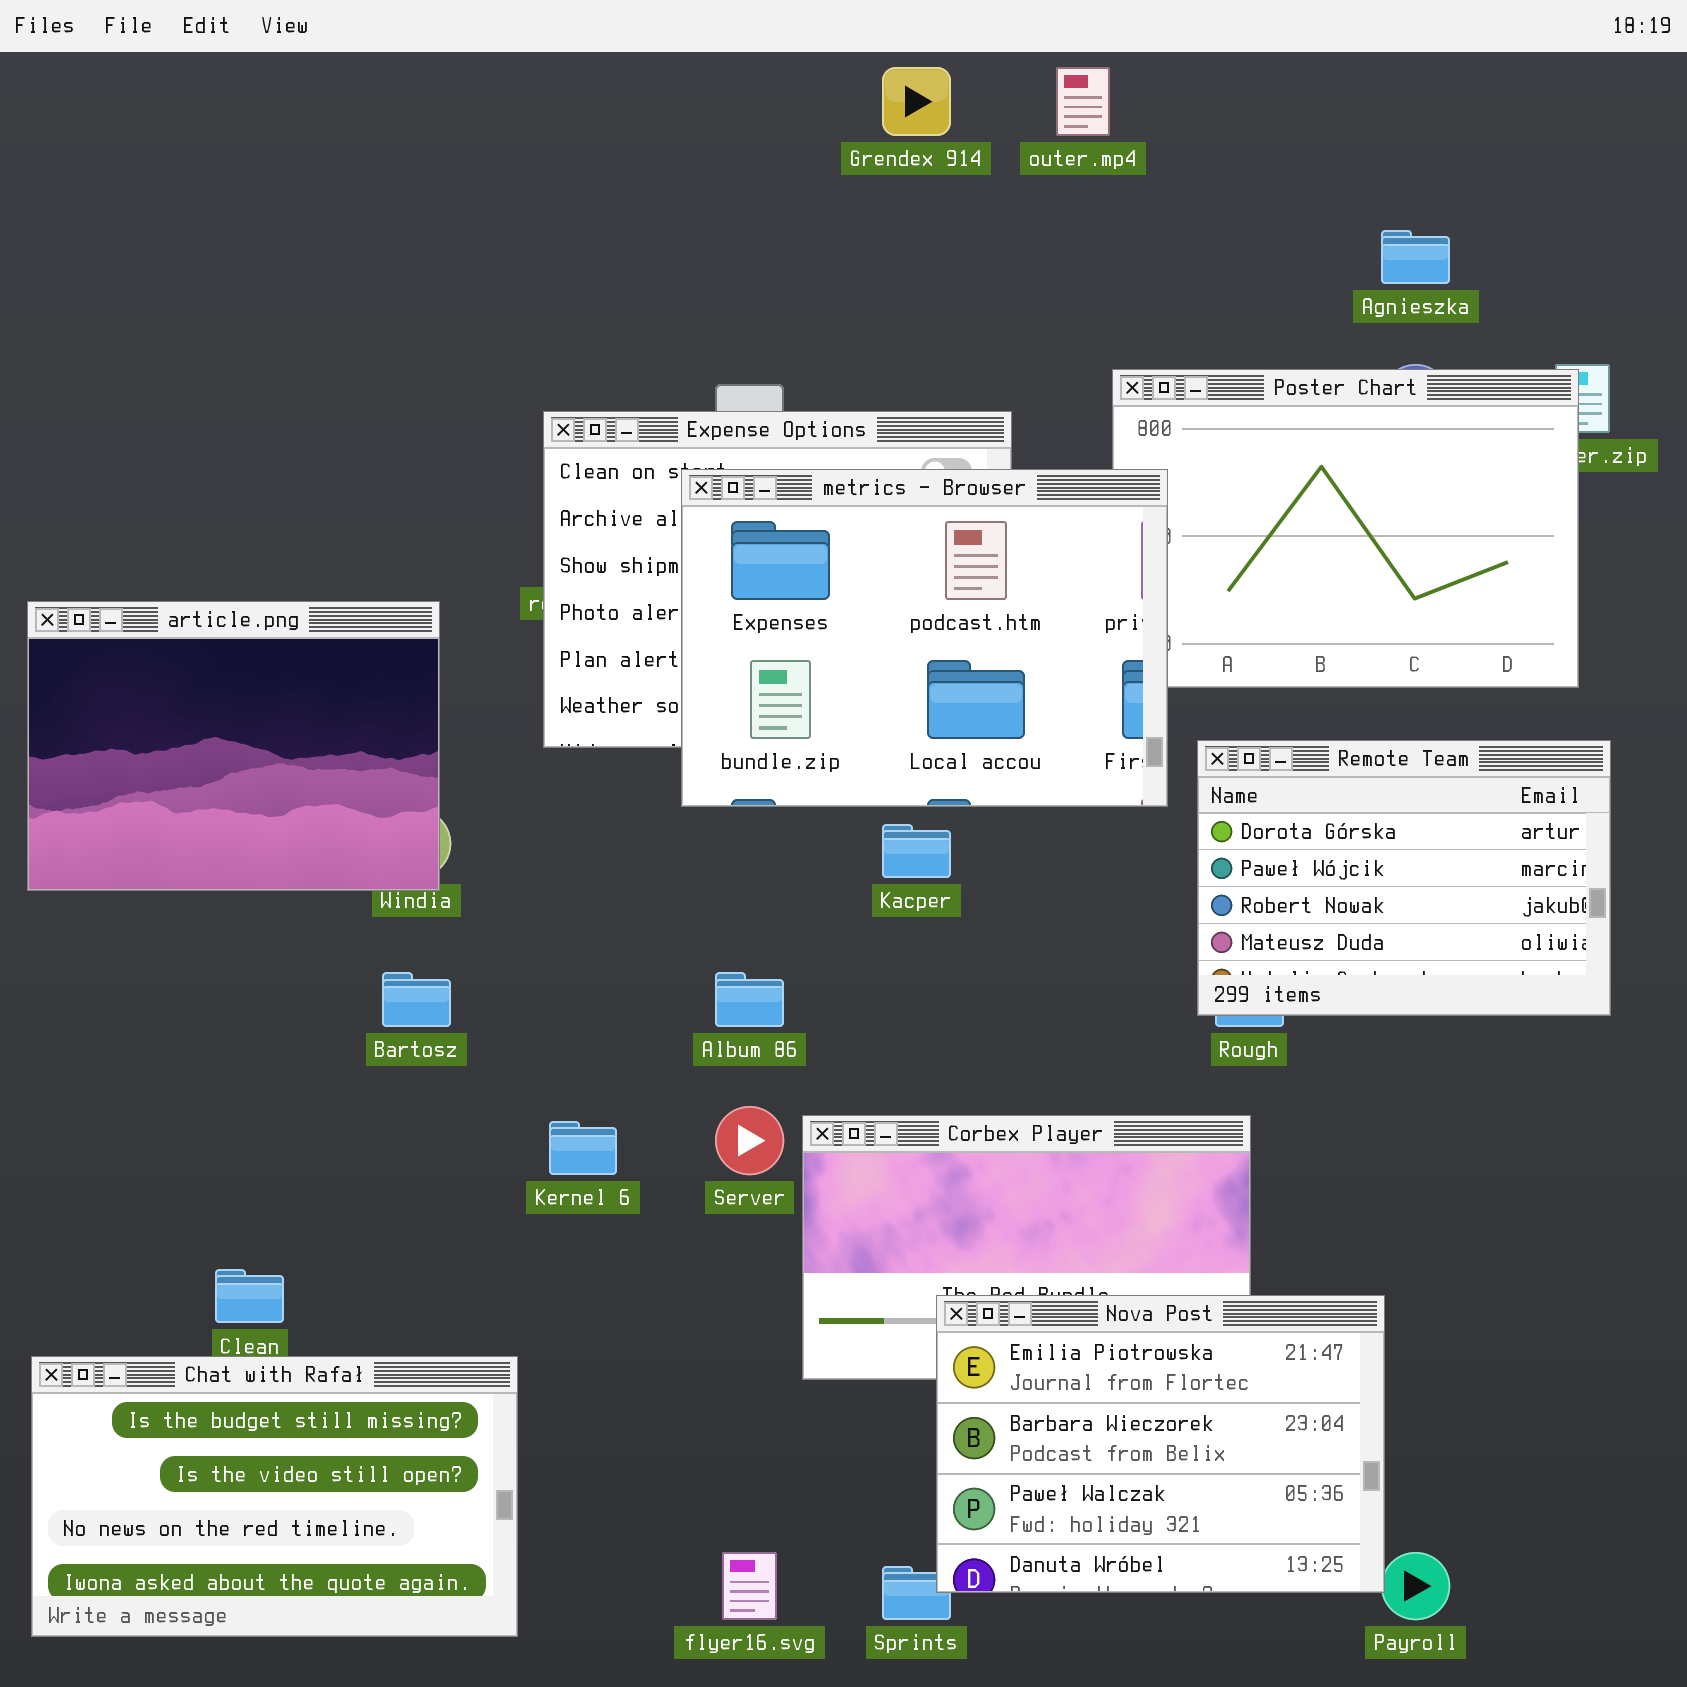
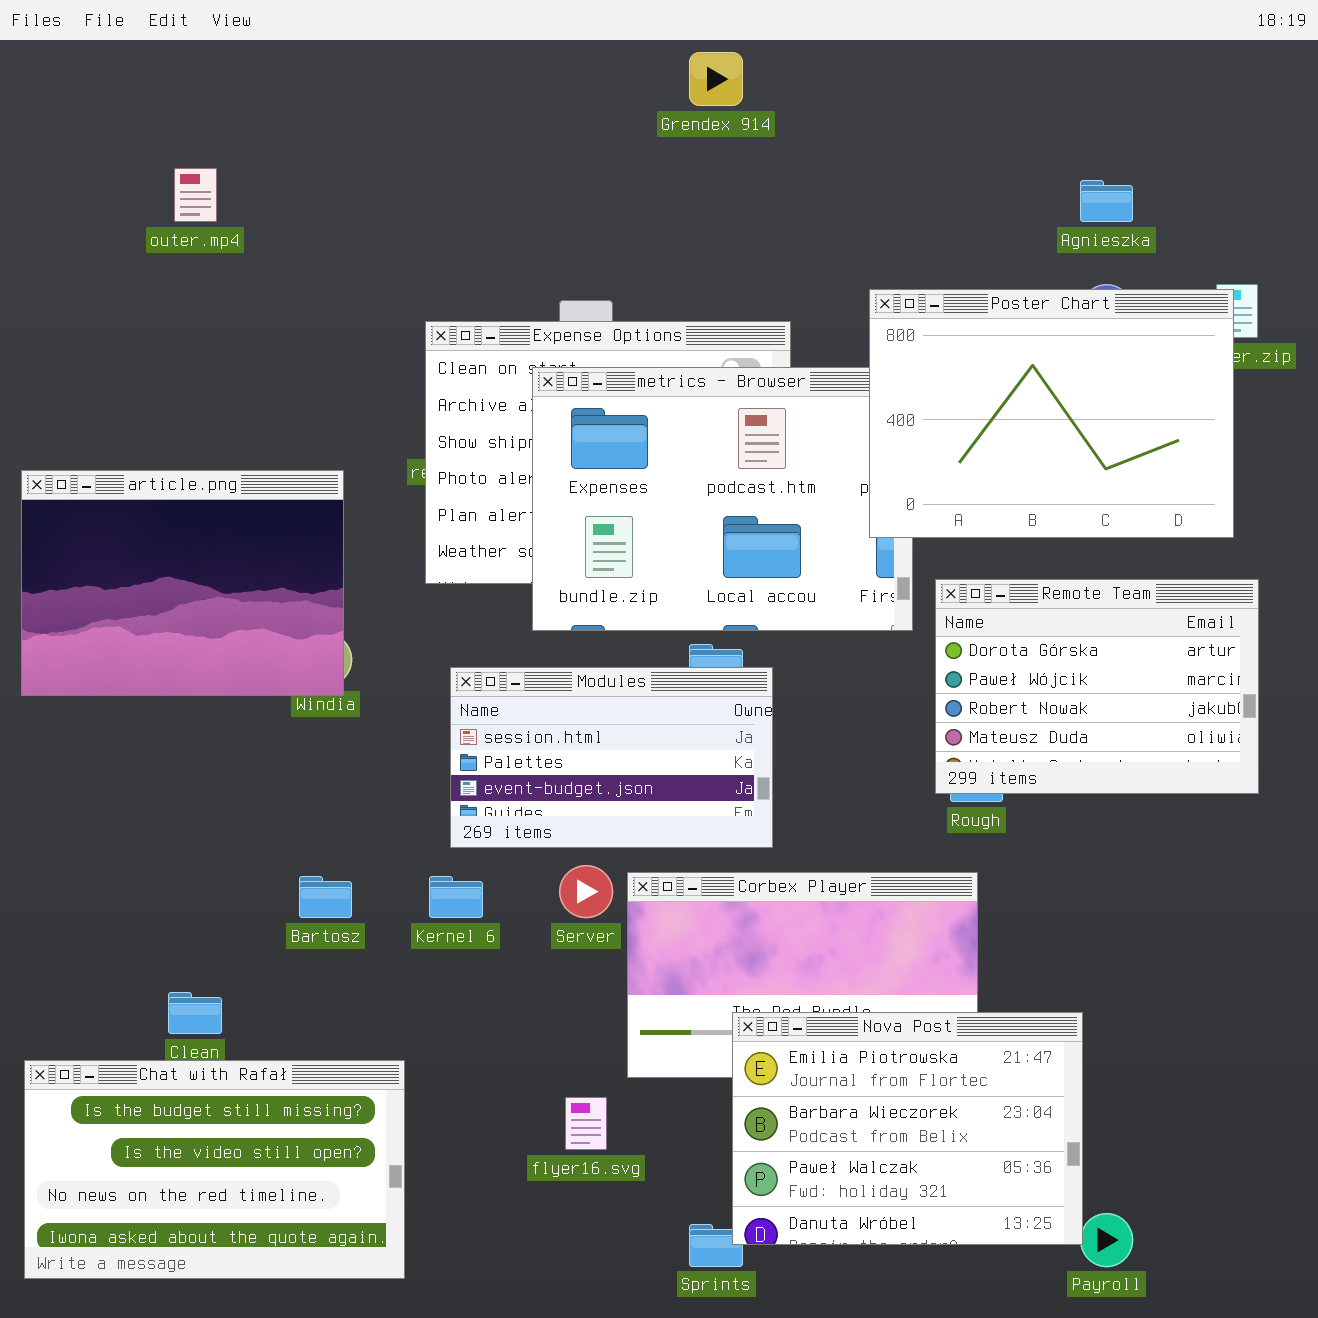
outer.mp4: [1056,67,1110,136] -> [174,168,217,222], moved
Poster Chart: [1112,369,1579,688] -> [869,289,1234,538], raised
Modules: none -> [450,667,773,848], opened
Bartosz: [382,972,451,1027] -> [299,876,352,918], moved
flyer16.svg: [722,1552,777,1620] -> [565,1097,607,1150], moved

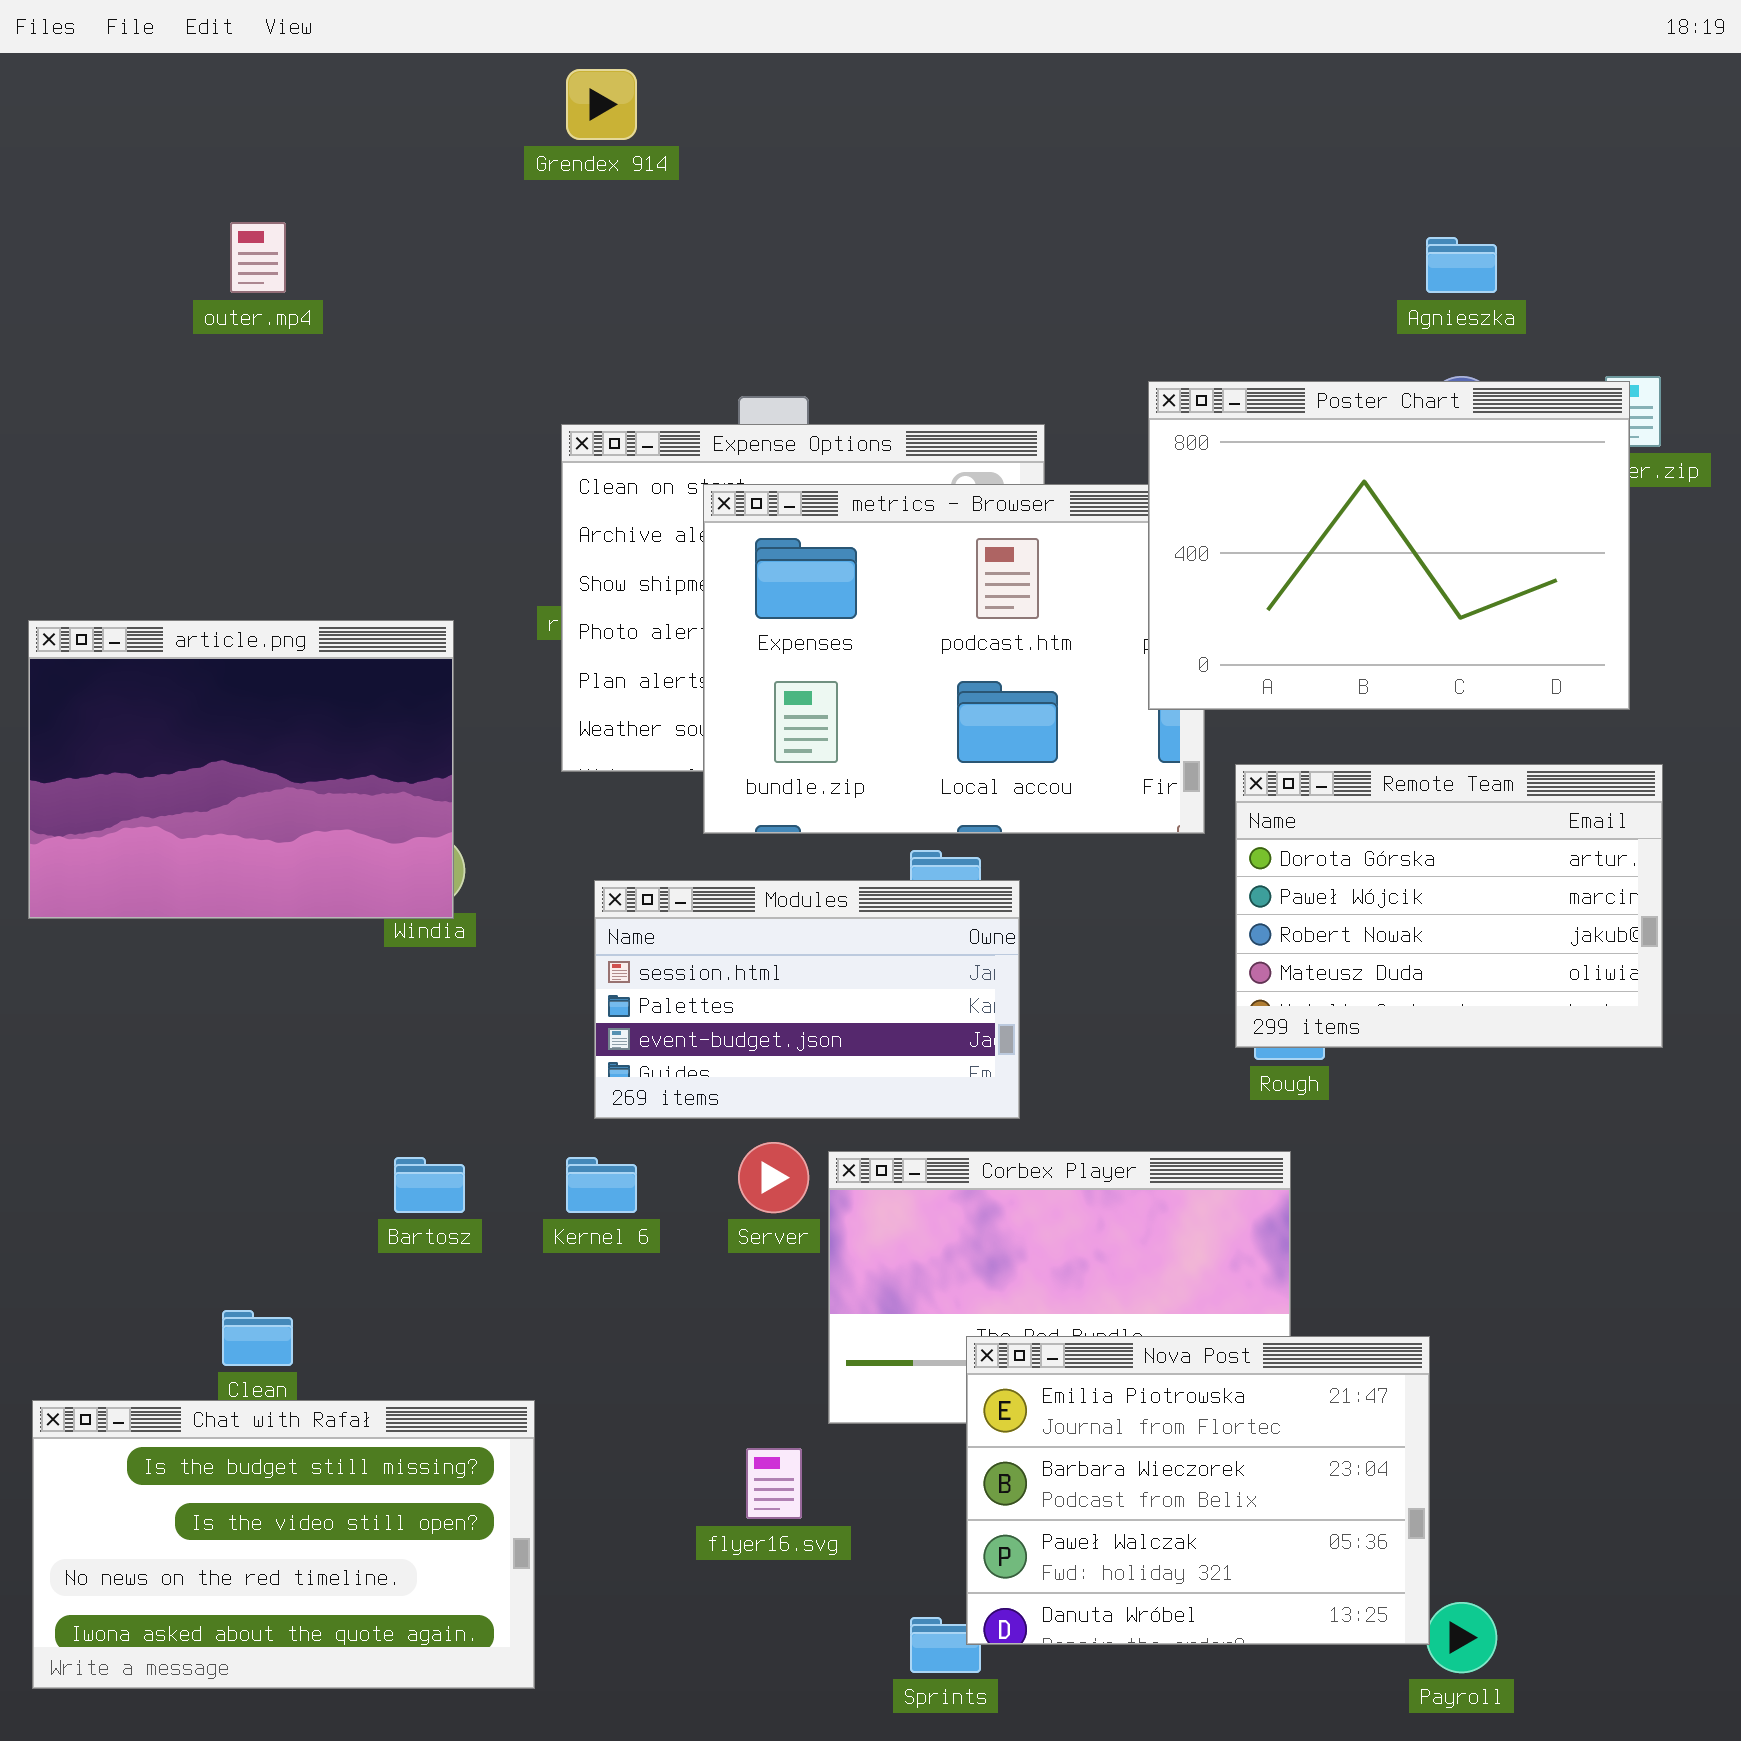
Grendex 914: [689,52,743,106] -> [566,69,637,140], moved

